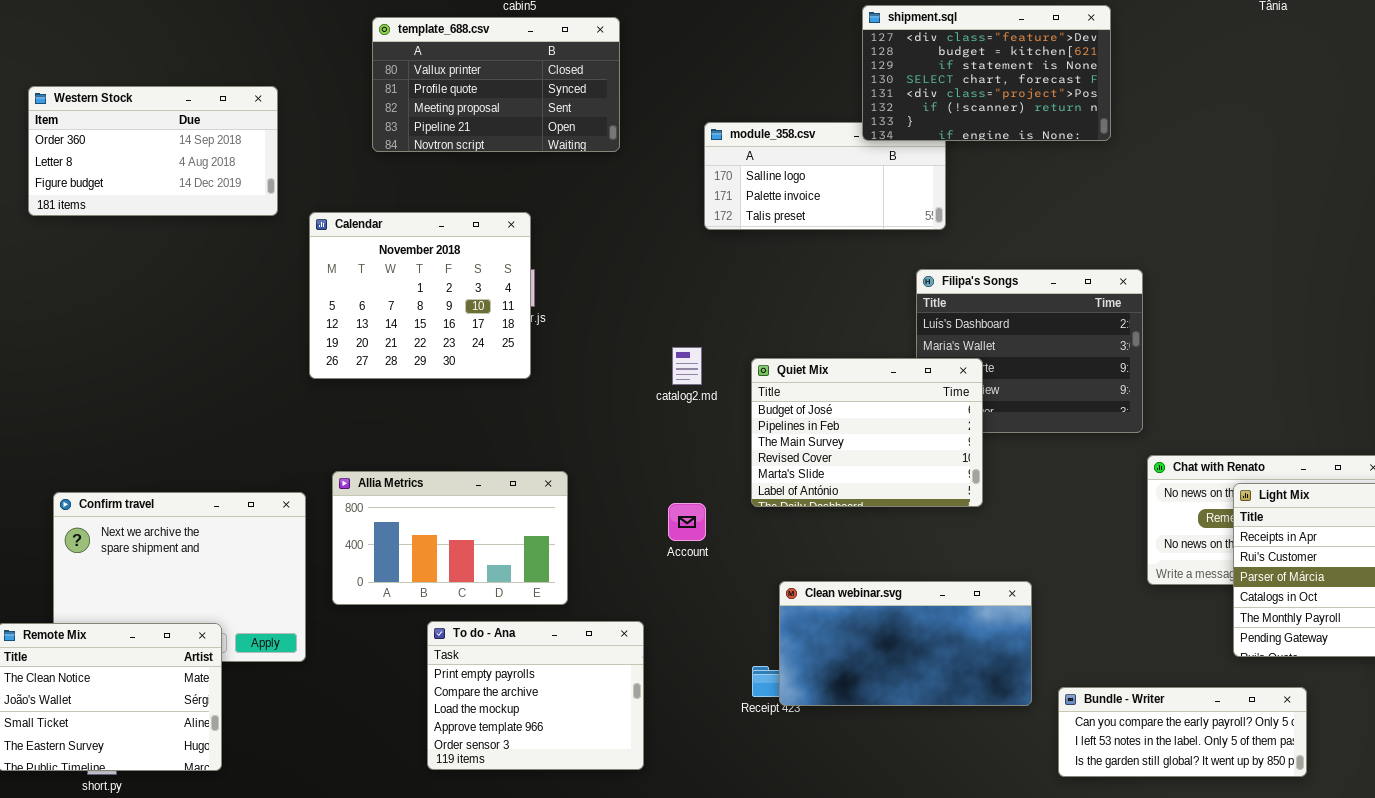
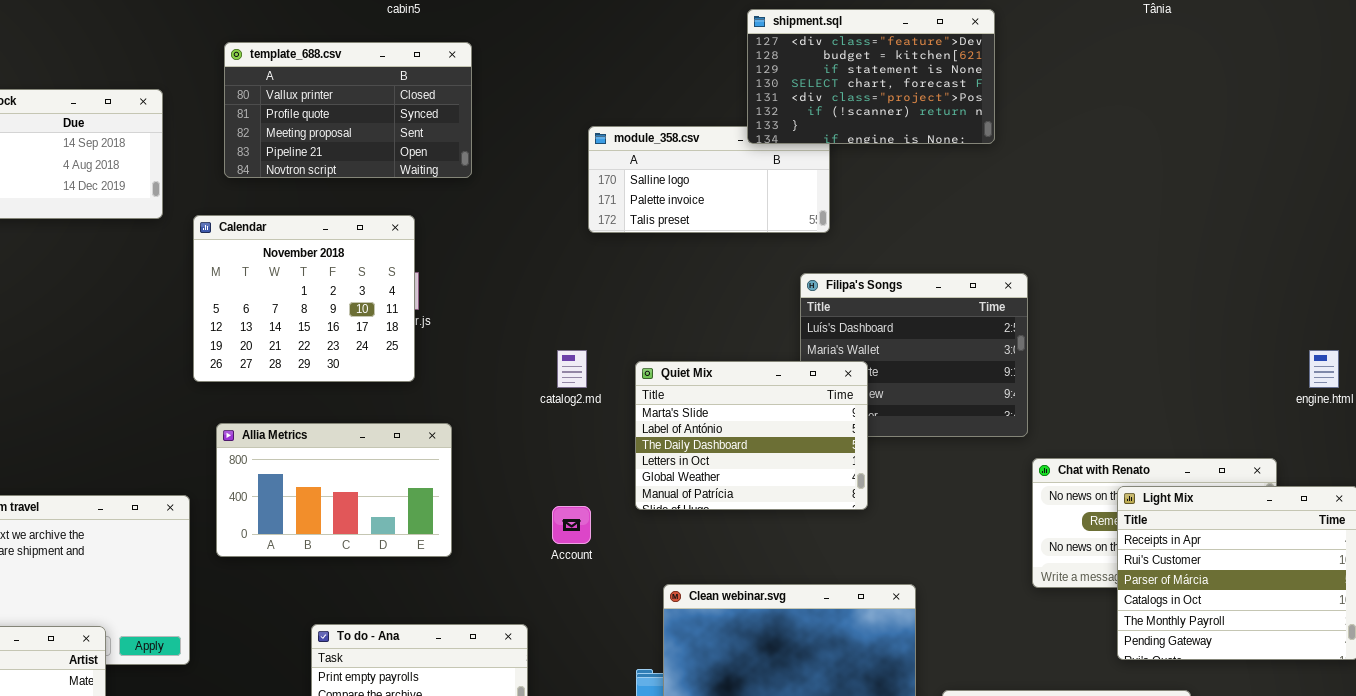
template_688.csv: [372,17,620,152] -> [224,42,472,178], moved
Quiet Mix: [751,358,983,507] -> [635,361,868,510], scrolled down 4 rows
Allia Metrics: [332,471,568,605] -> [216,423,452,557], moved

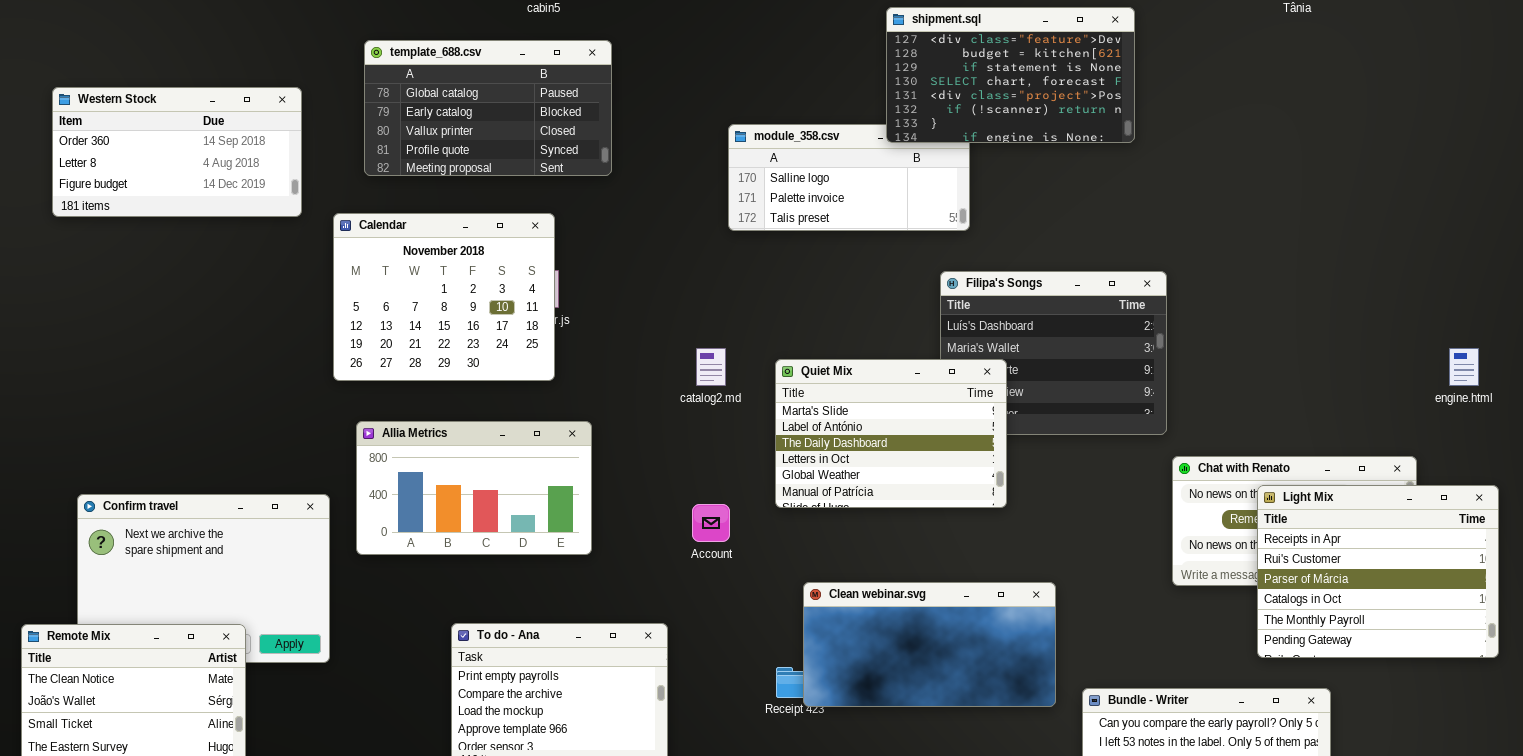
template_688.csv: [224,42,472,178] -> [364,40,612,176], scrolled up 2 rows

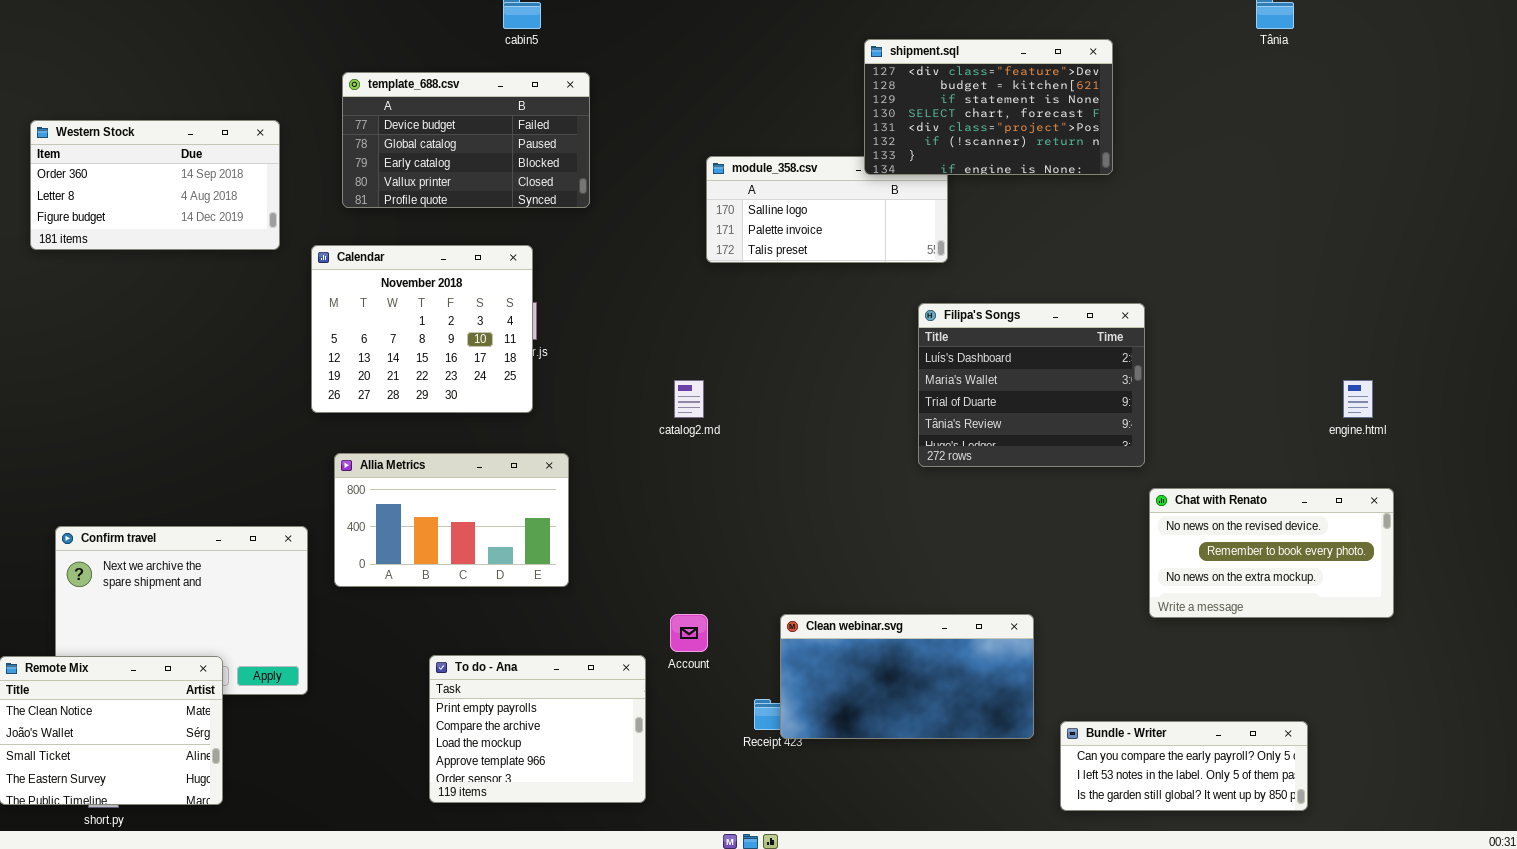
template_688.csv: [364,40,612,176] -> [342,72,590,208], scrolled up 1 row
engine.html: [1449,348,1479,386] -> [1343,380,1373,418], moved
Quiet Mix: [775,359,1007,508] -> none, closed
Light Mix: [1257,485,1499,658] -> none, closed
Account: [692,504,730,542] -> [670,614,708,652], moved

